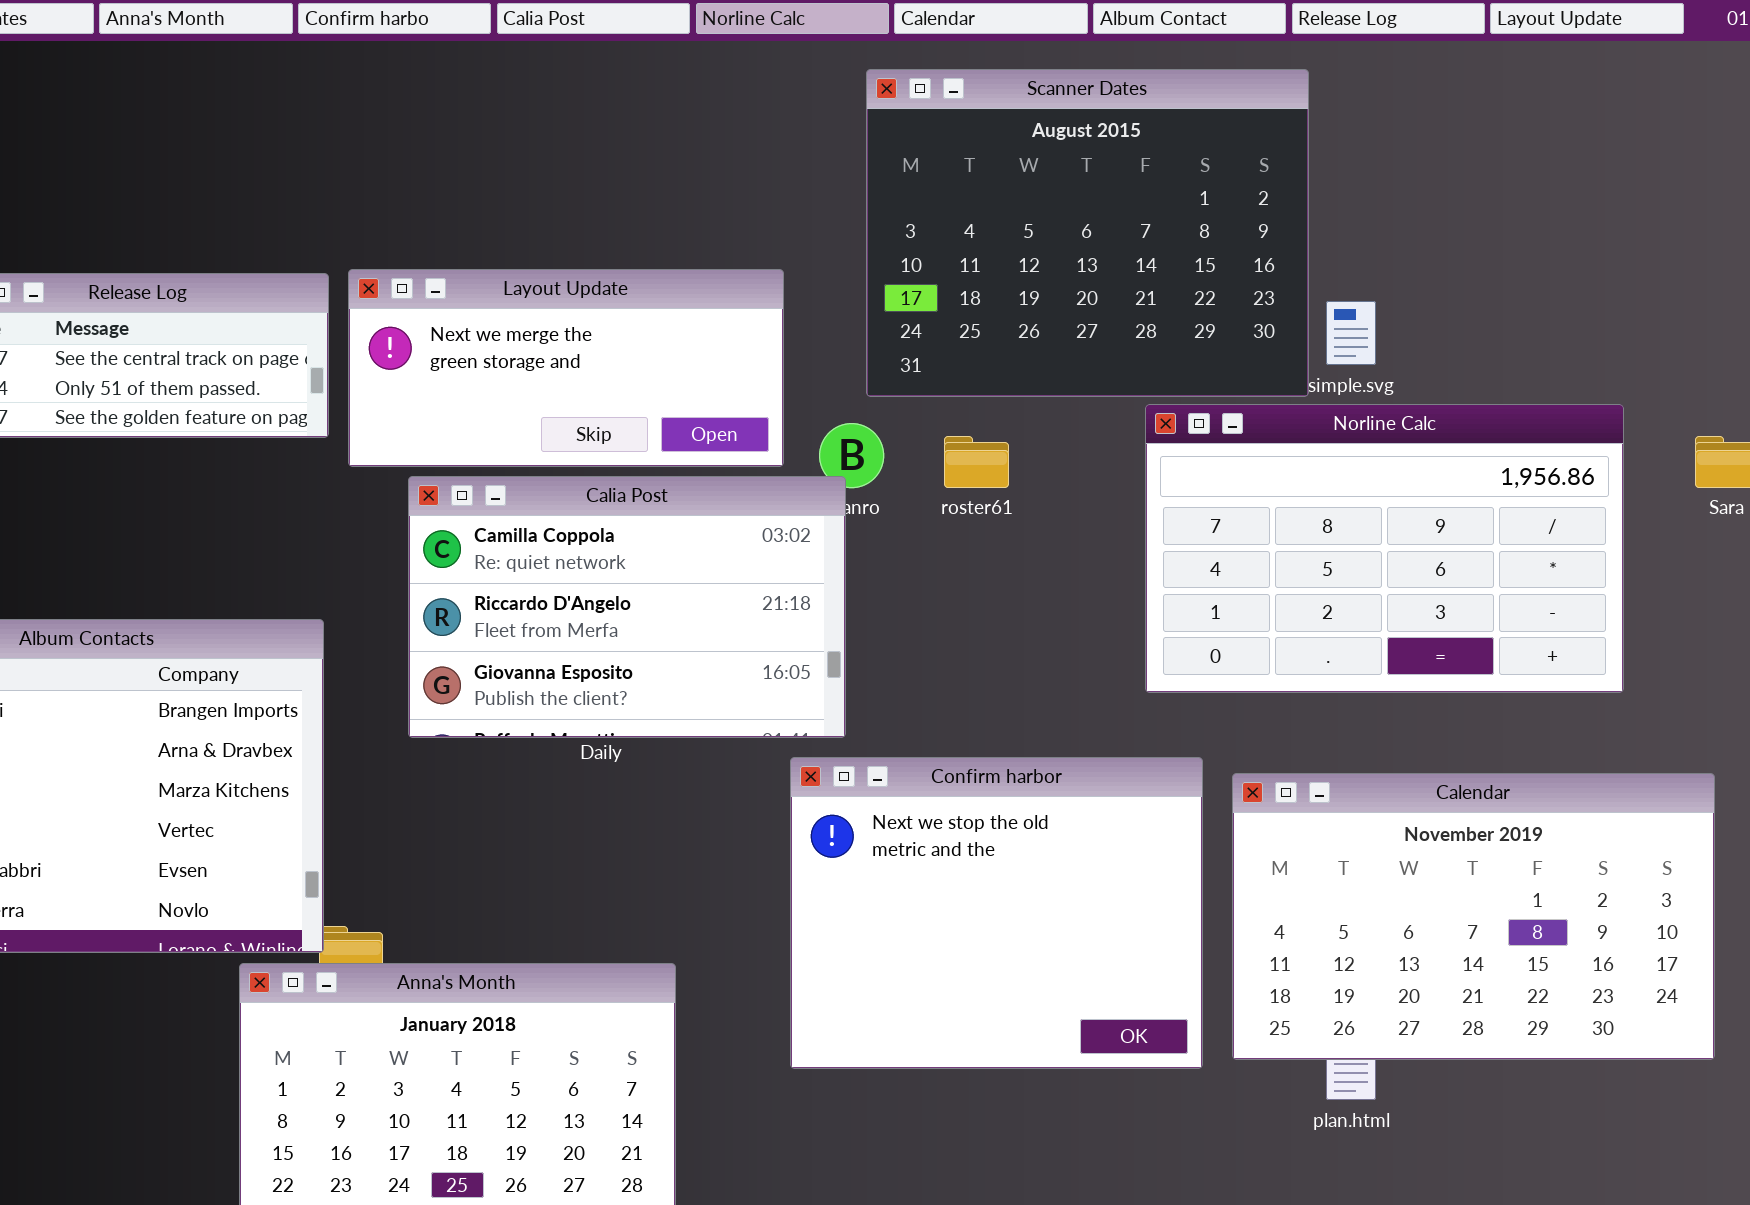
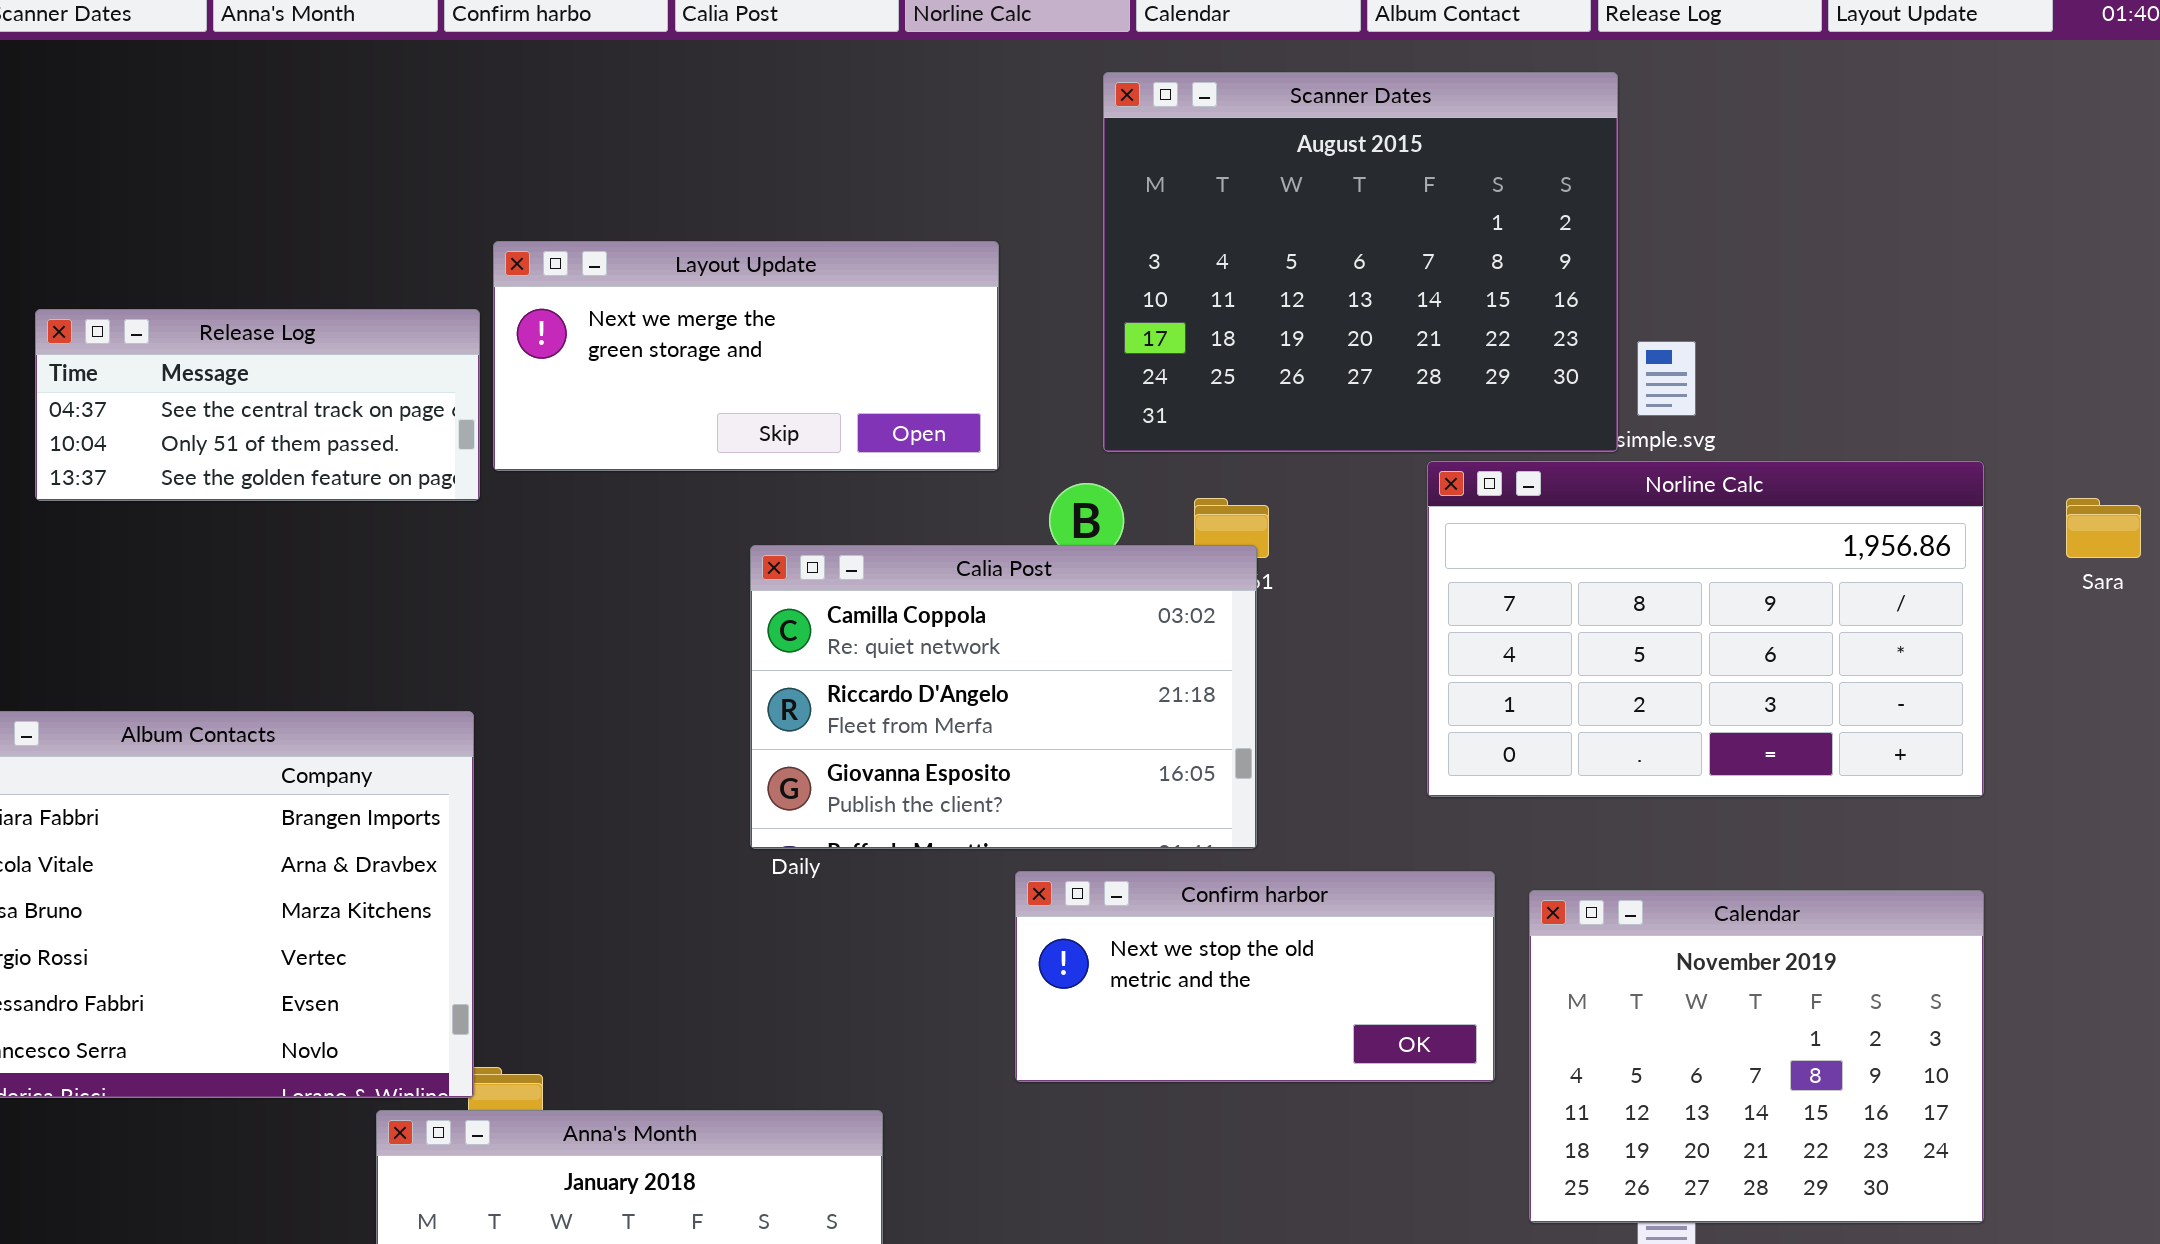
Layout Update: [348,269,784,467] -> [493,241,999,471], moved
Calia Post: [408,476,846,738] -> [750,545,1257,849], moved
Confirm harbor: [790,757,1203,1069] -> [1015,871,1495,1082], resized
Calendar: [1232,773,1715,1060] -> [1529,890,1984,1223], resized

